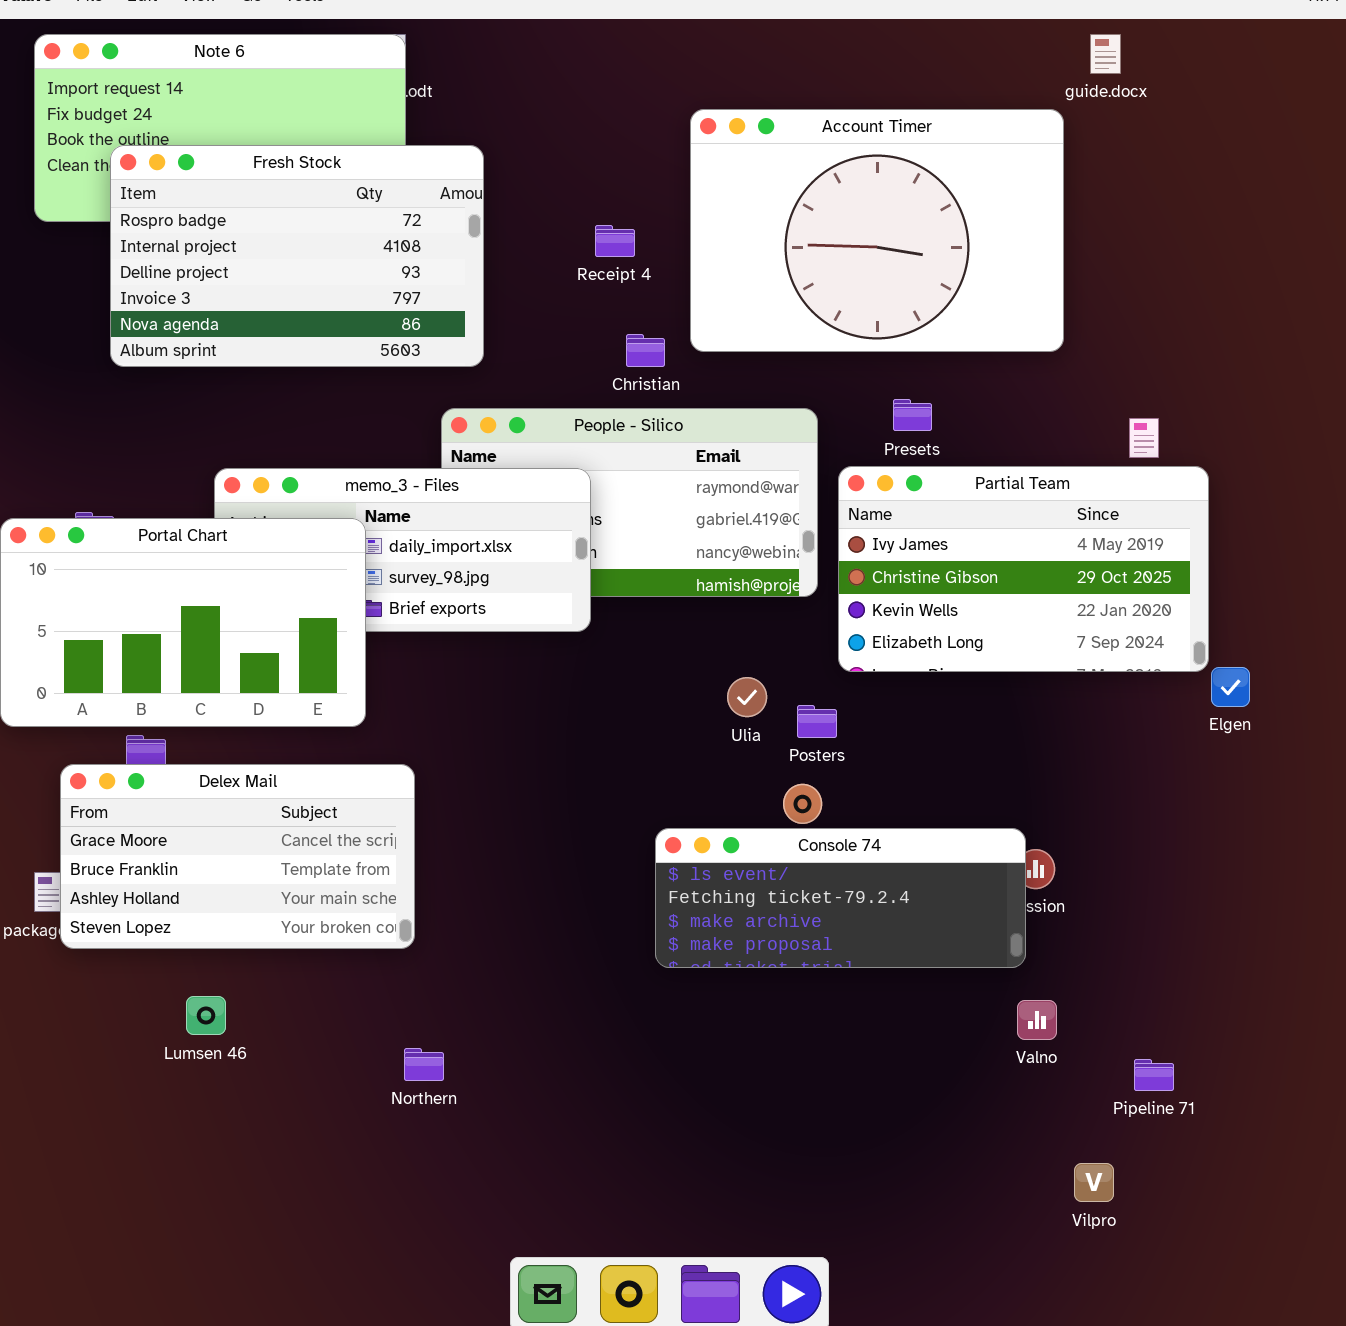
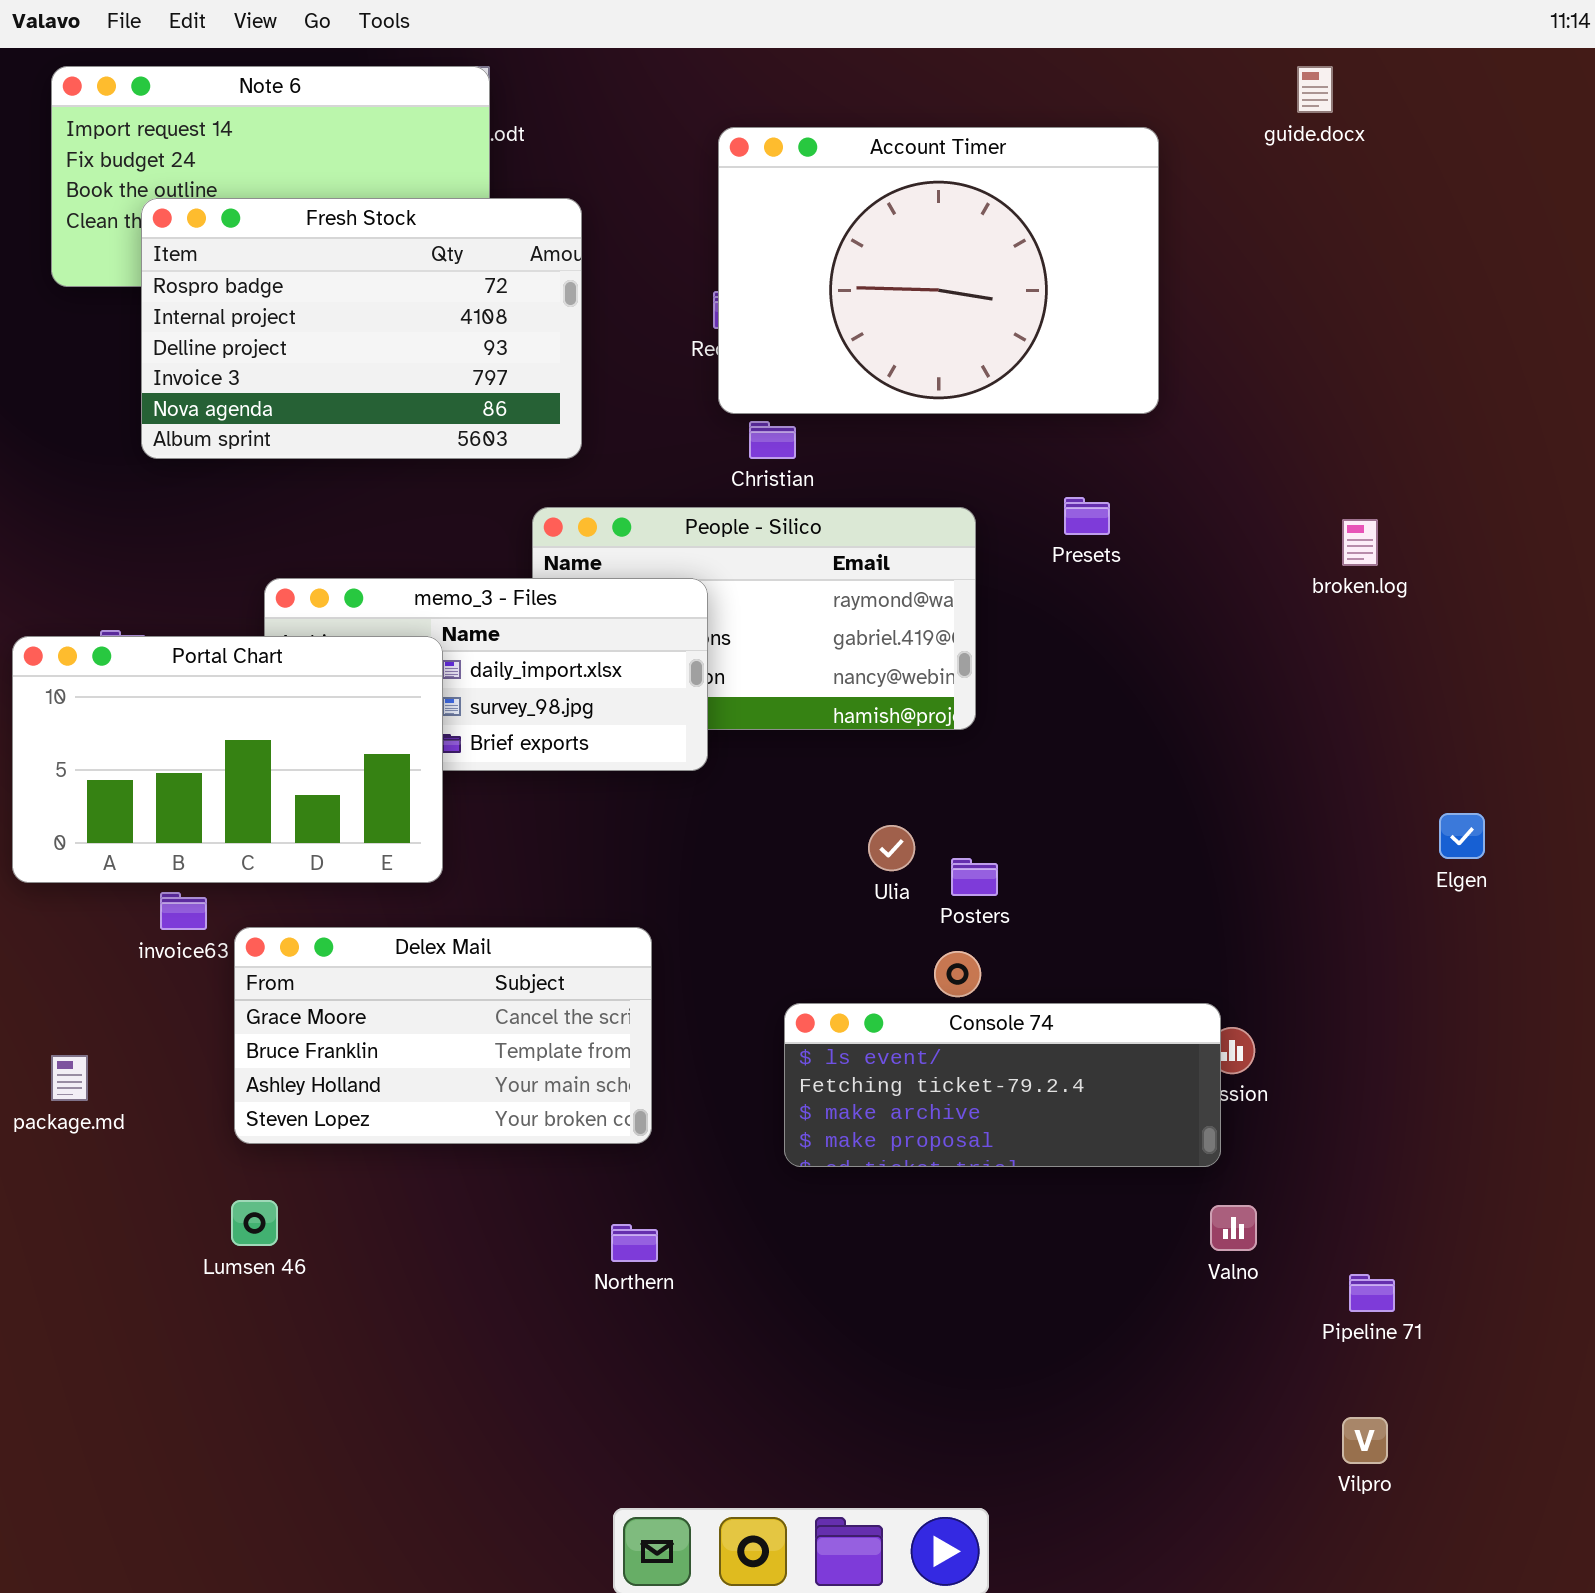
Account Timer: [690,109,1064,352] -> [718,127,1159,414], moved
Partial Team: [838,466,1209,672] -> none, closed
Delex Mail: [60,764,415,949] -> [234,927,652,1144], moved
Northern: [404,1048,444,1081] -> [611,1224,658,1262], moved
Vilpro: [1074,1163,1114,1202] -> [1342,1417,1388,1464], moved

